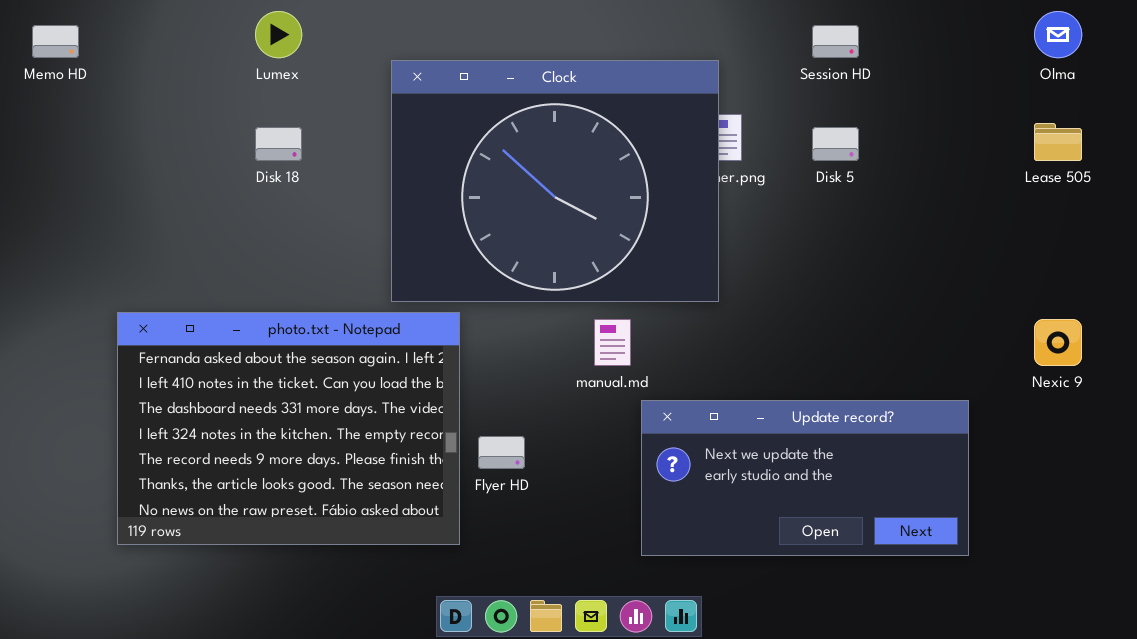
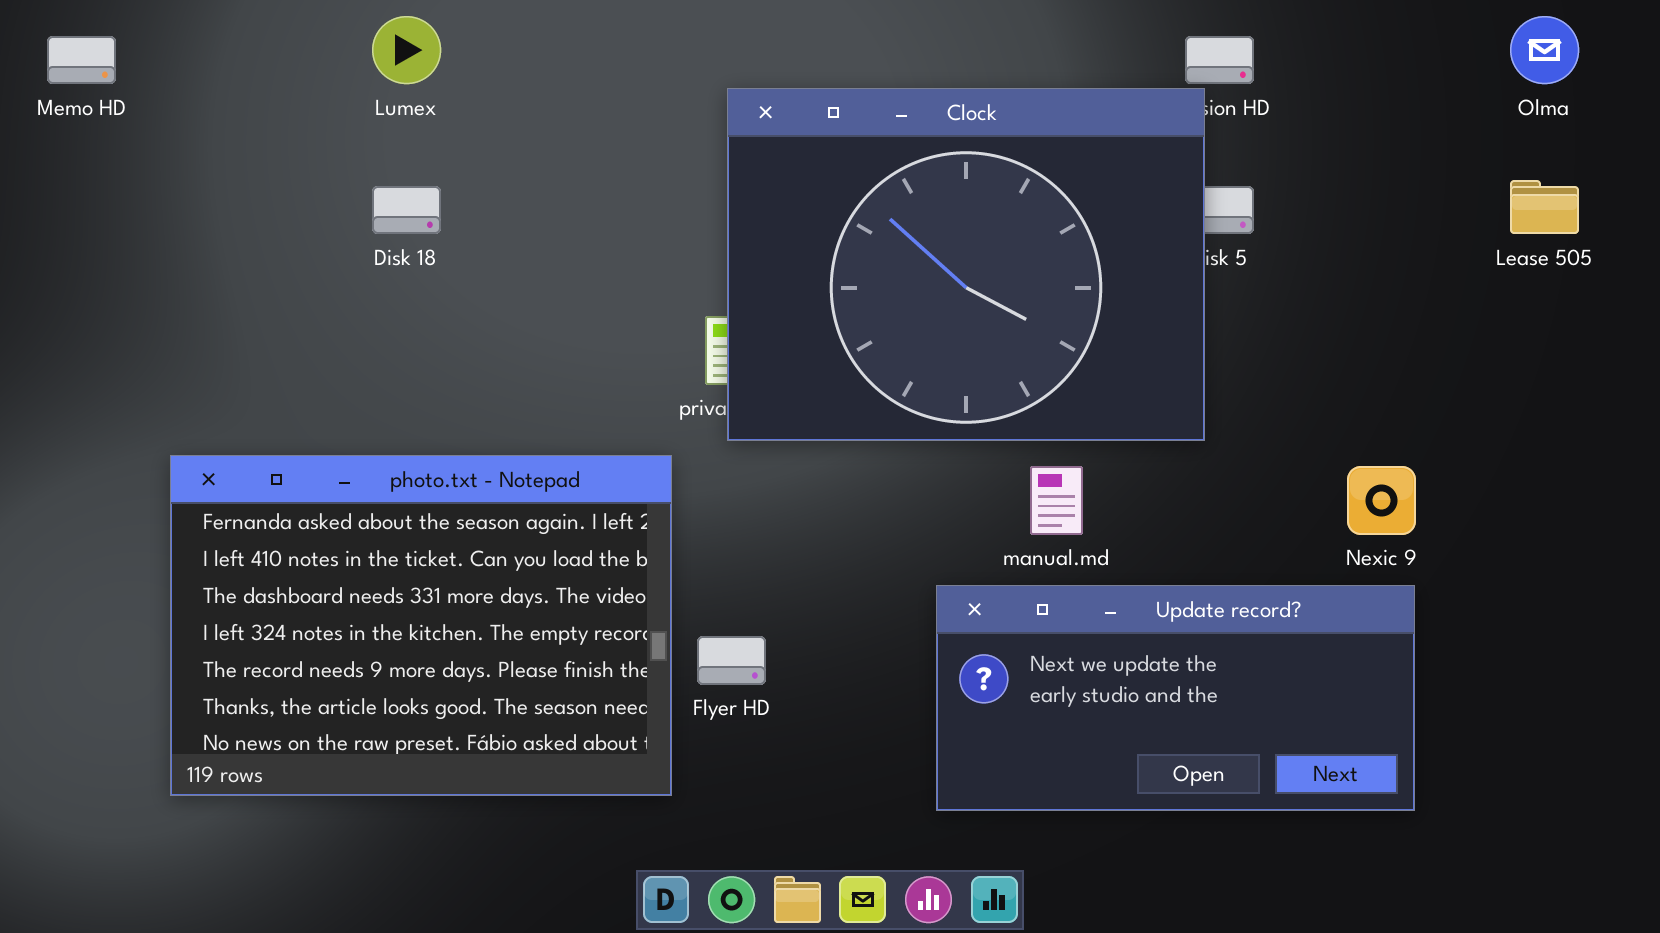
Clock: [391,60,719,302] -> [727,88,1205,441], moved
manual.md: [594,319,631,366] -> [1030,466,1083,535], moved
Nexic 9: [1034,319,1082,366] -> [1347,466,1416,535], moved

